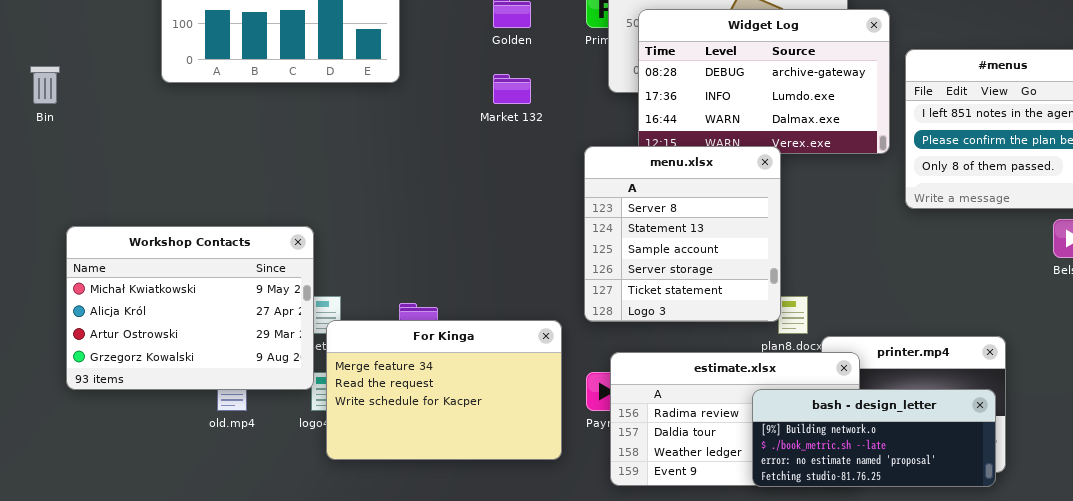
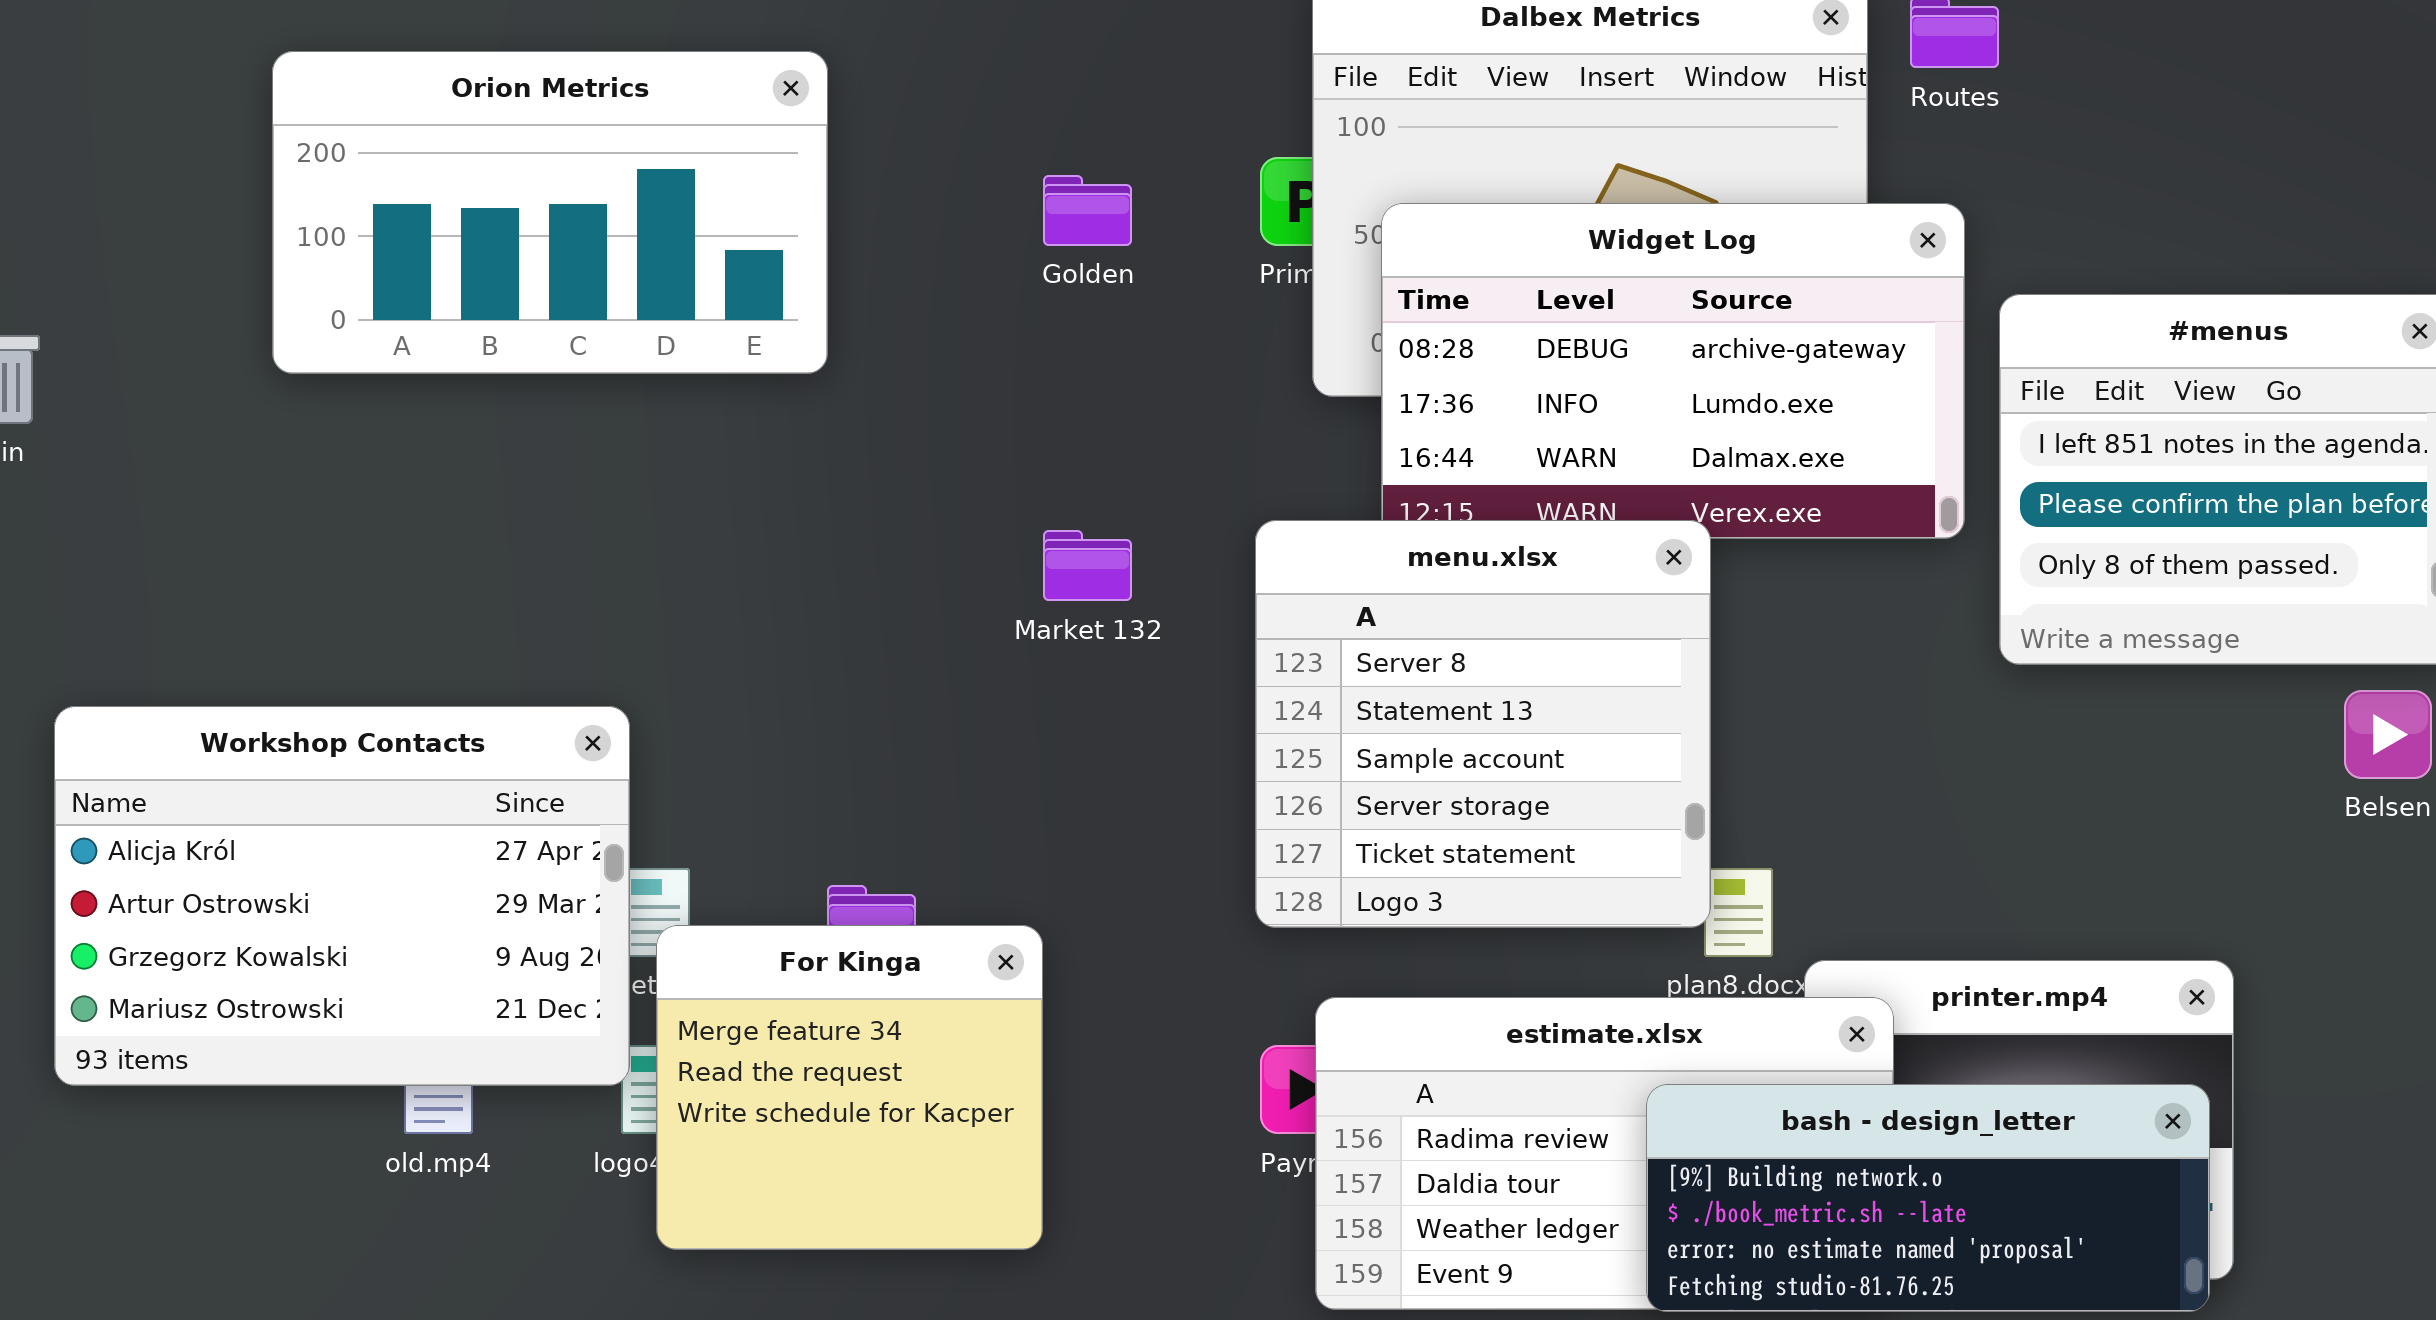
Market 132: [493,74,531,104] -> [1043,530,1132,601], moved
Workshop Contacts: [66,226,314,390] -> [54,706,630,1086], scrolled down 1 row
For Kinga: [326,320,562,460] -> [656,925,1043,1250], resized

